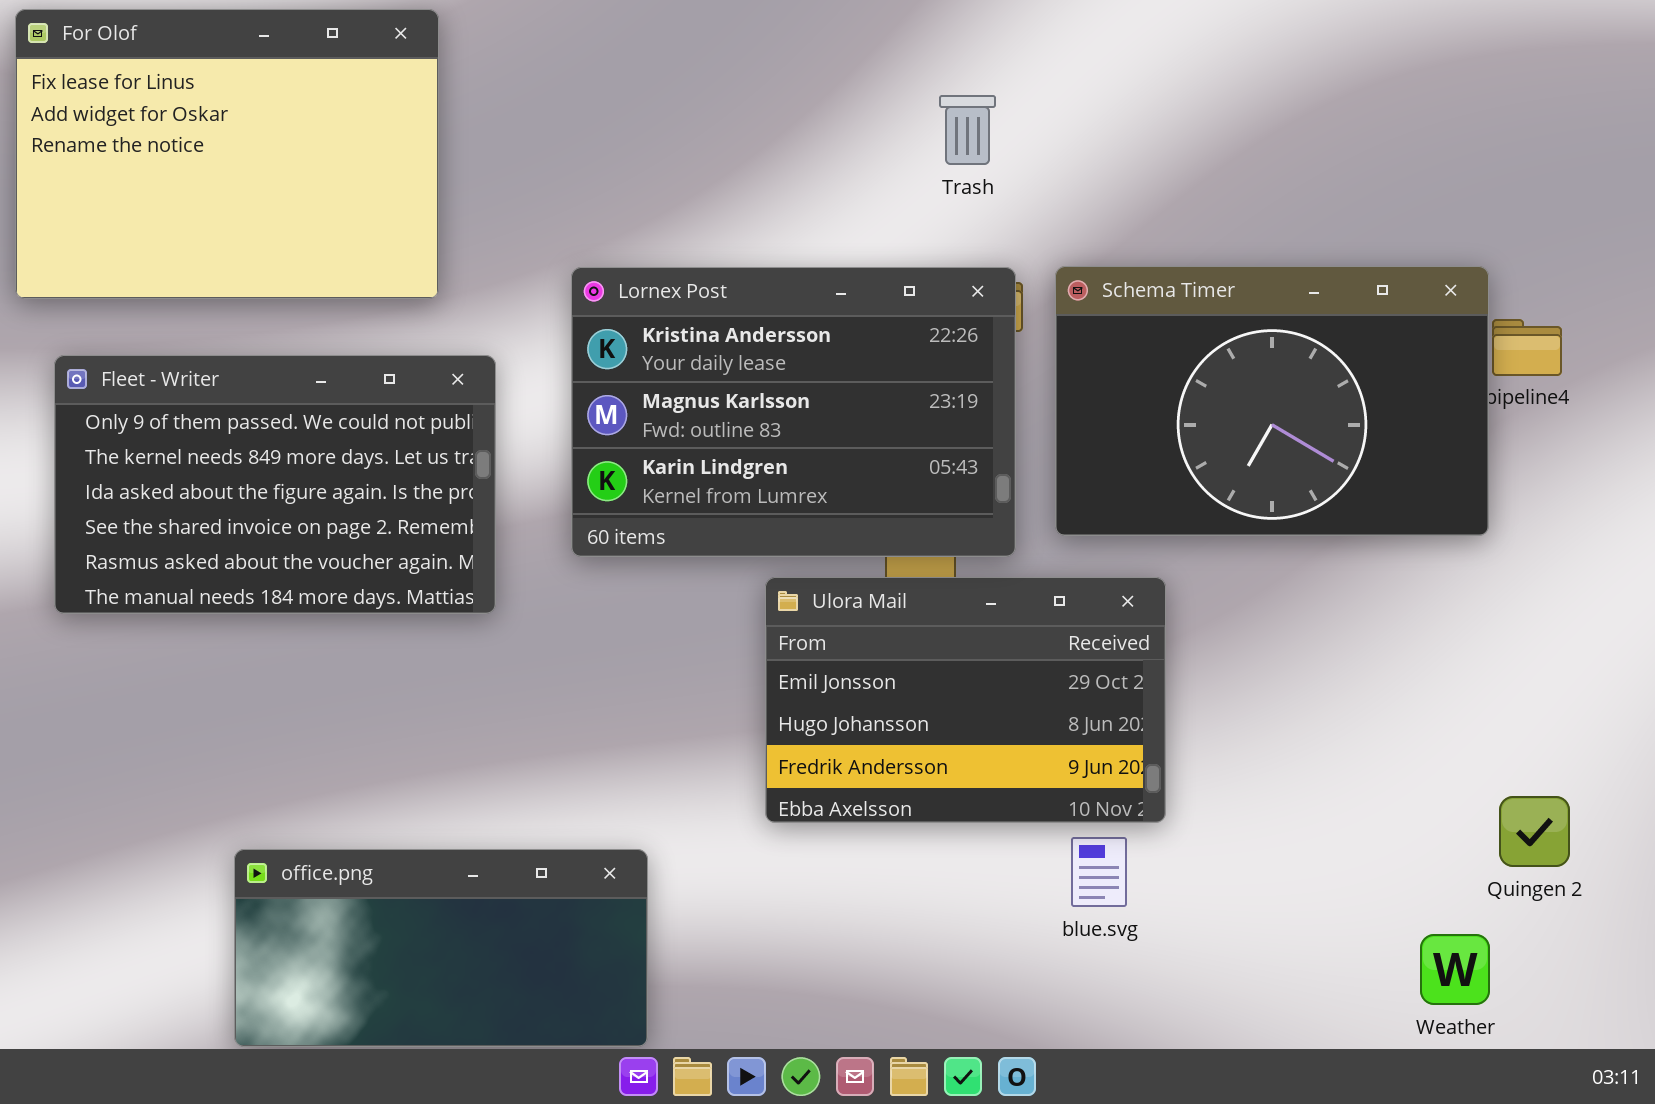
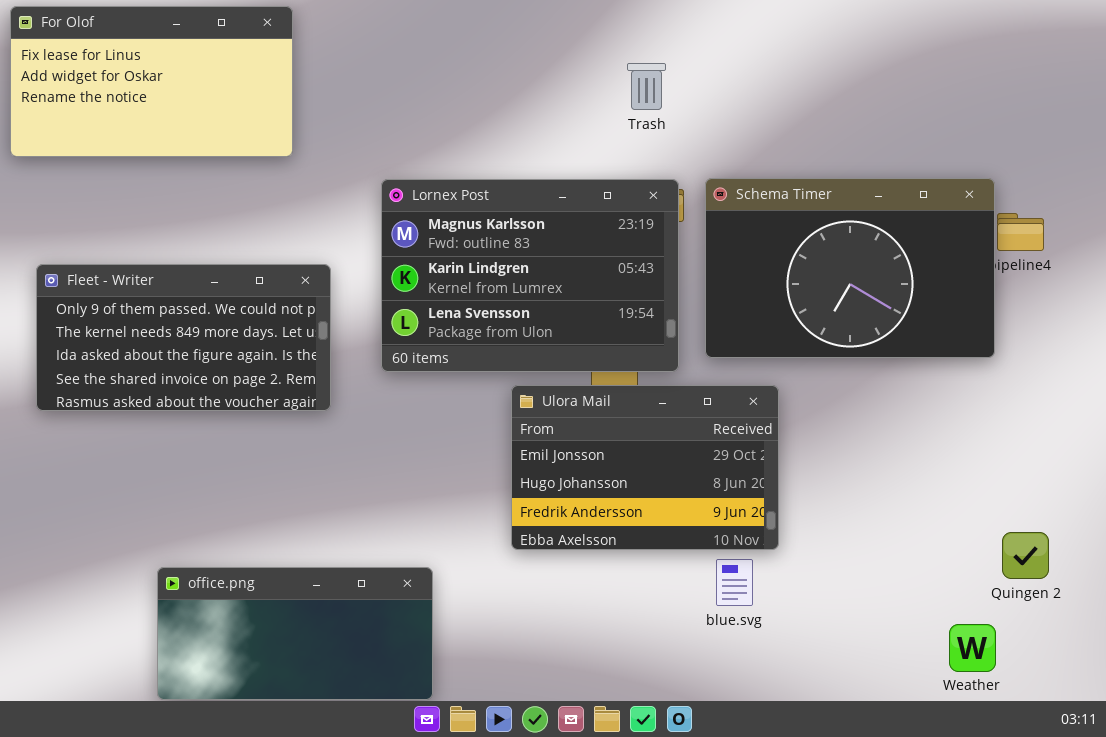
For Olof: [15,9,439,299] -> [10,6,293,157], resized
Lornex Post: [571,267,1016,557] -> [381,179,679,372], scrolled down 1 row
Fleet - Writer: [54,355,496,614] -> [36,264,331,411], resized

